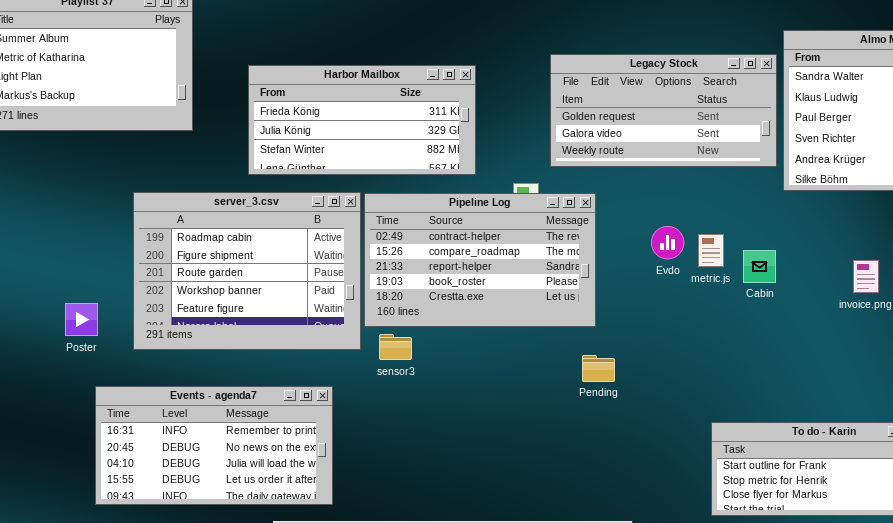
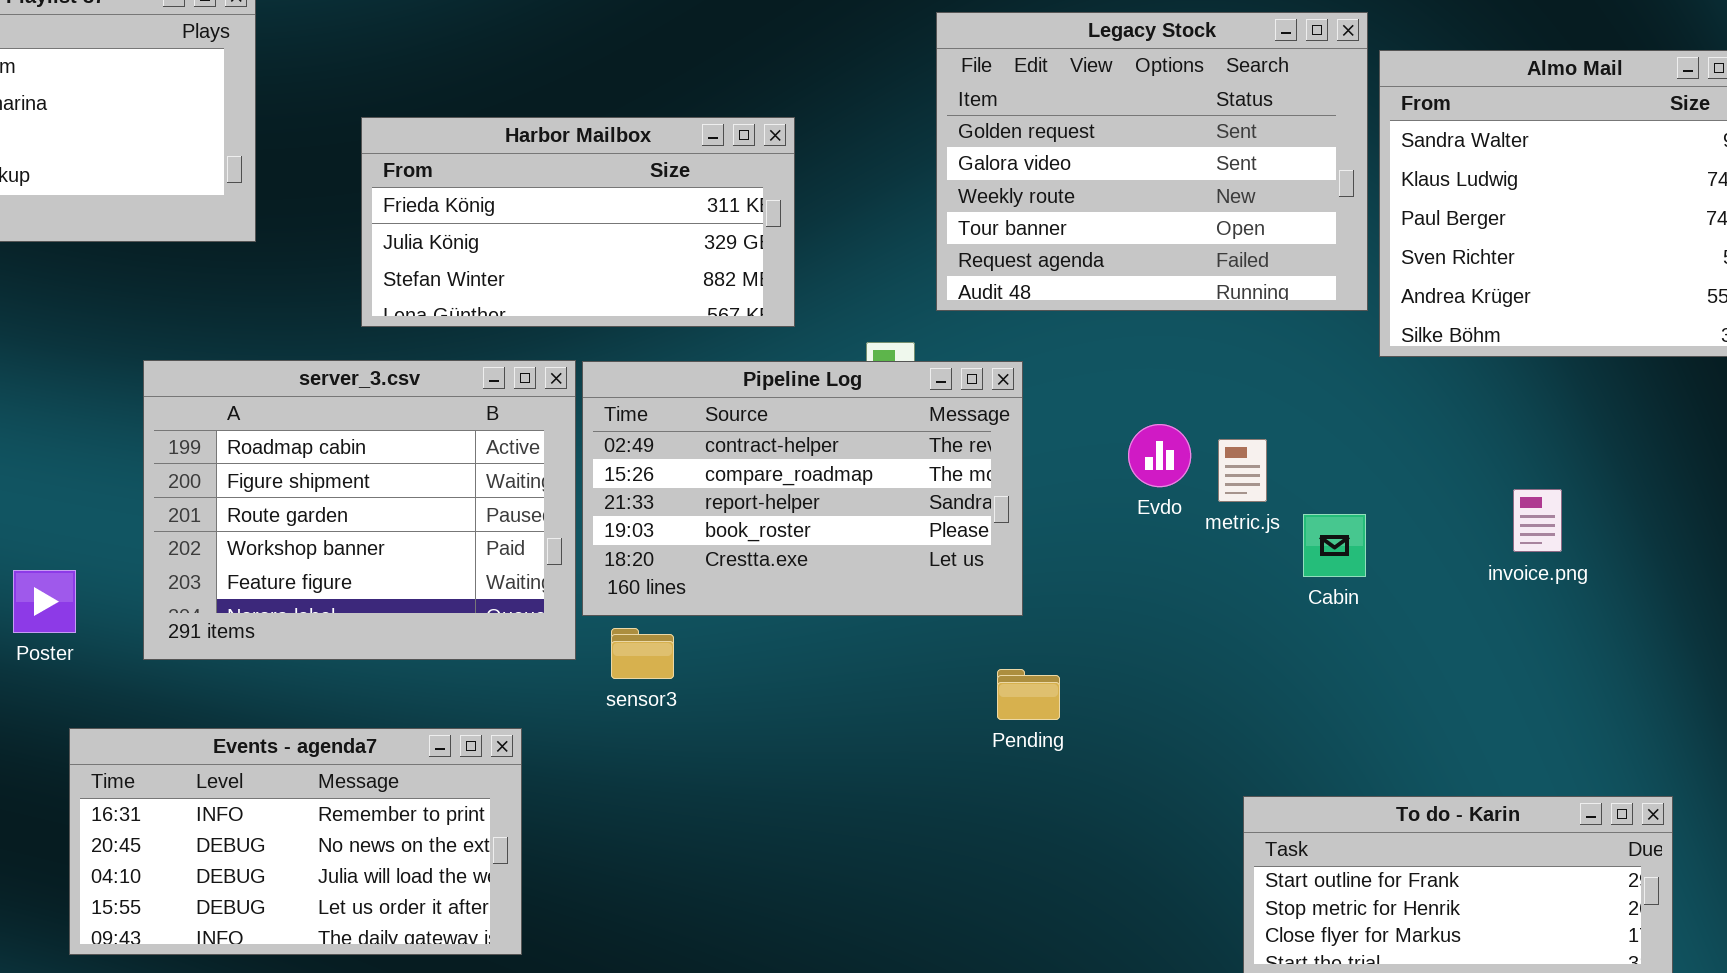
Legacy Stock: [550,54,777,167] -> [936,12,1368,311], resized
Cabin: [743,250,776,283] -> [1303,514,1366,577], moved

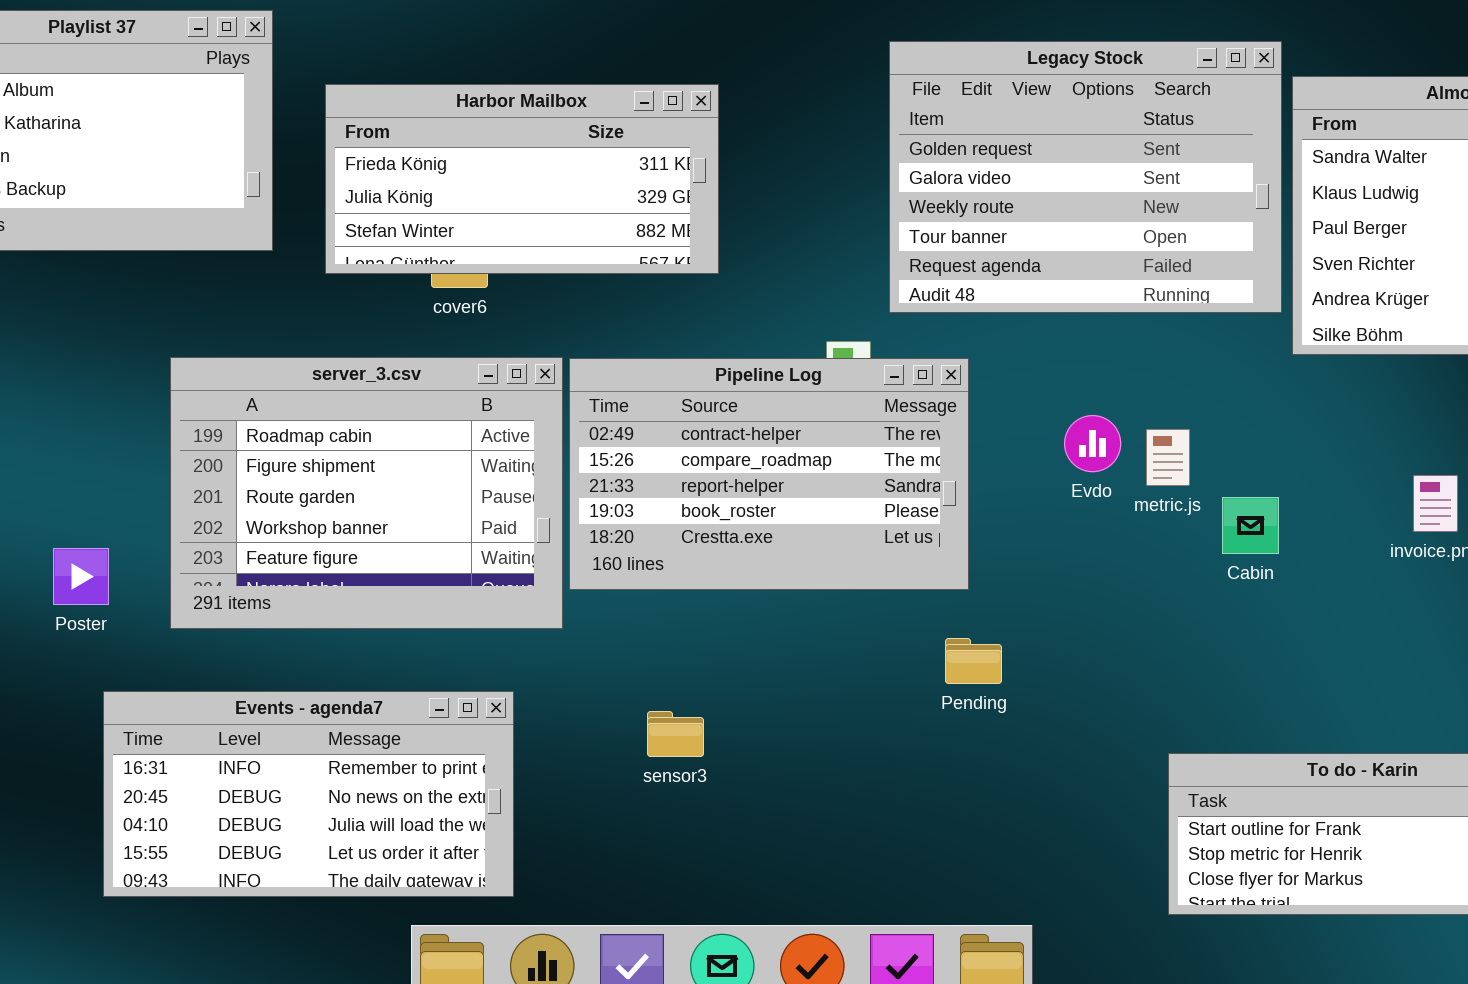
Harbor Mailbox: [361,117,795,327] -> [325,84,719,274], moved
sensor3: [611,628,674,679] -> [647,711,704,757], moved

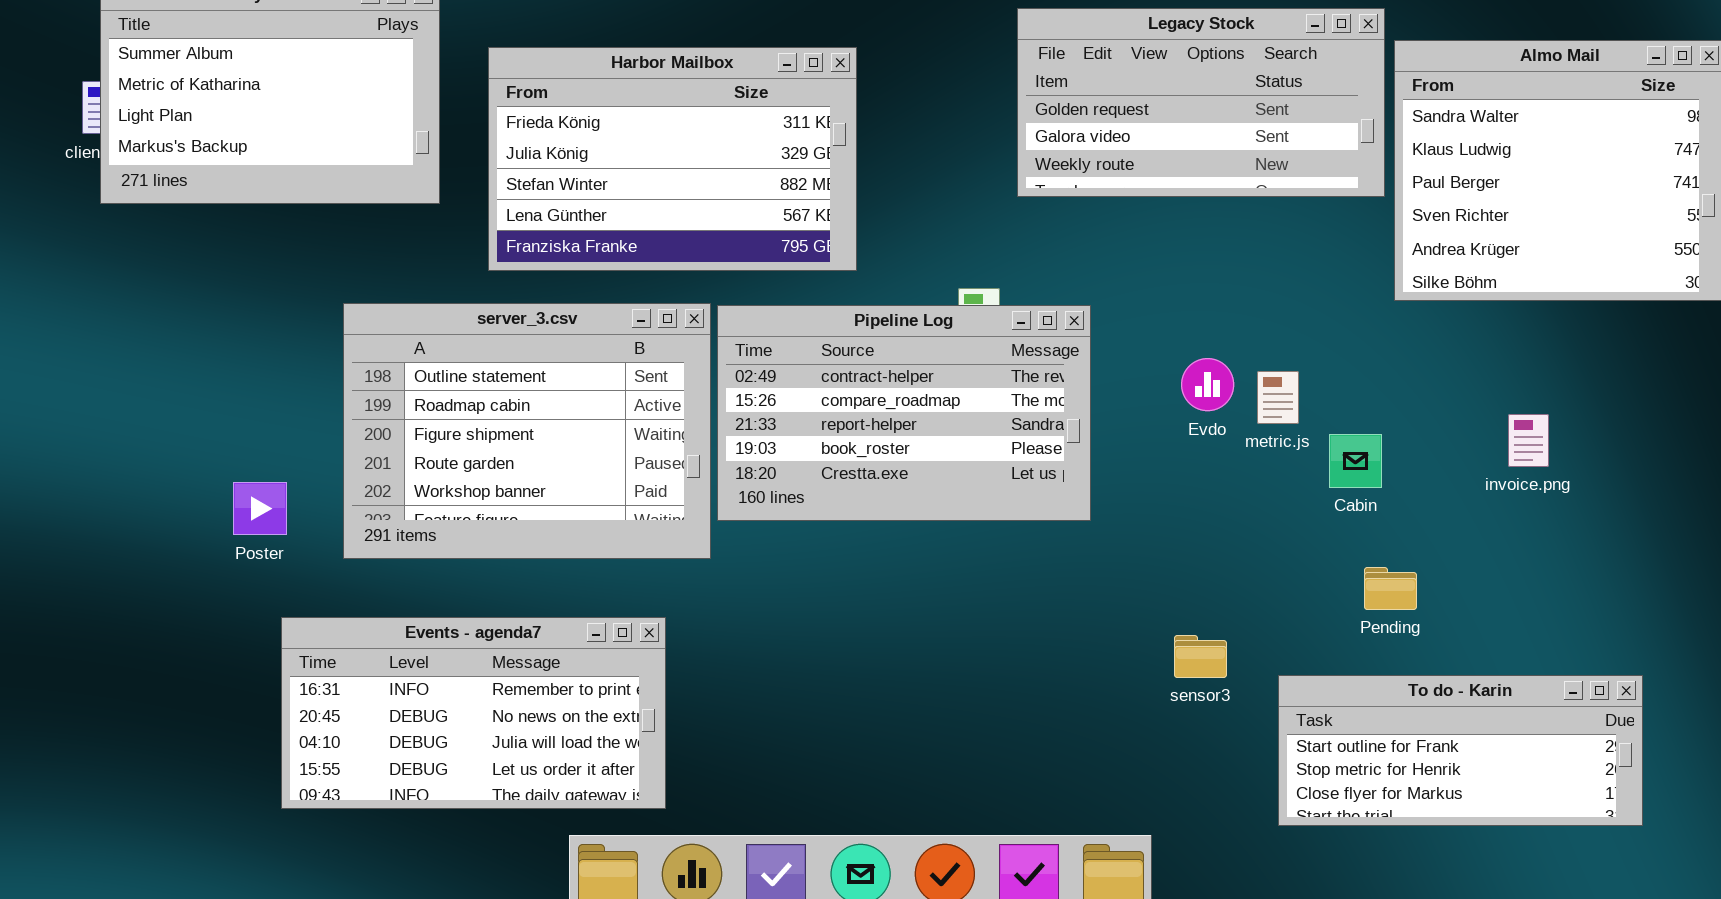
Legacy Stock: [889,41,1282,313] -> [1017,8,1385,197], resized
Harbor Mailbox: [325,84,719,274] -> [488,47,857,271], resized
server_3.csv: [170,357,563,629] -> [343,303,711,559], scrolled up 1 row
Pending: [945,638,1002,684] -> [1364,567,1417,610], moved
sensor3: [647,711,704,757] -> [1174,635,1227,678], moved

